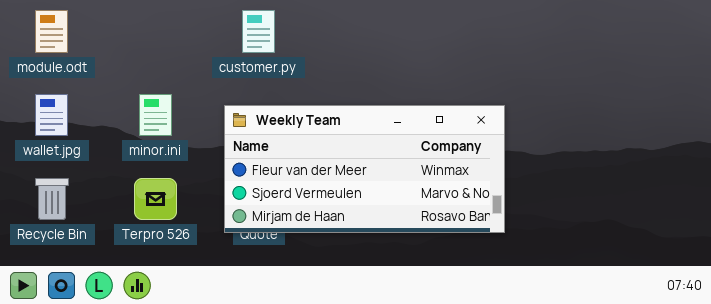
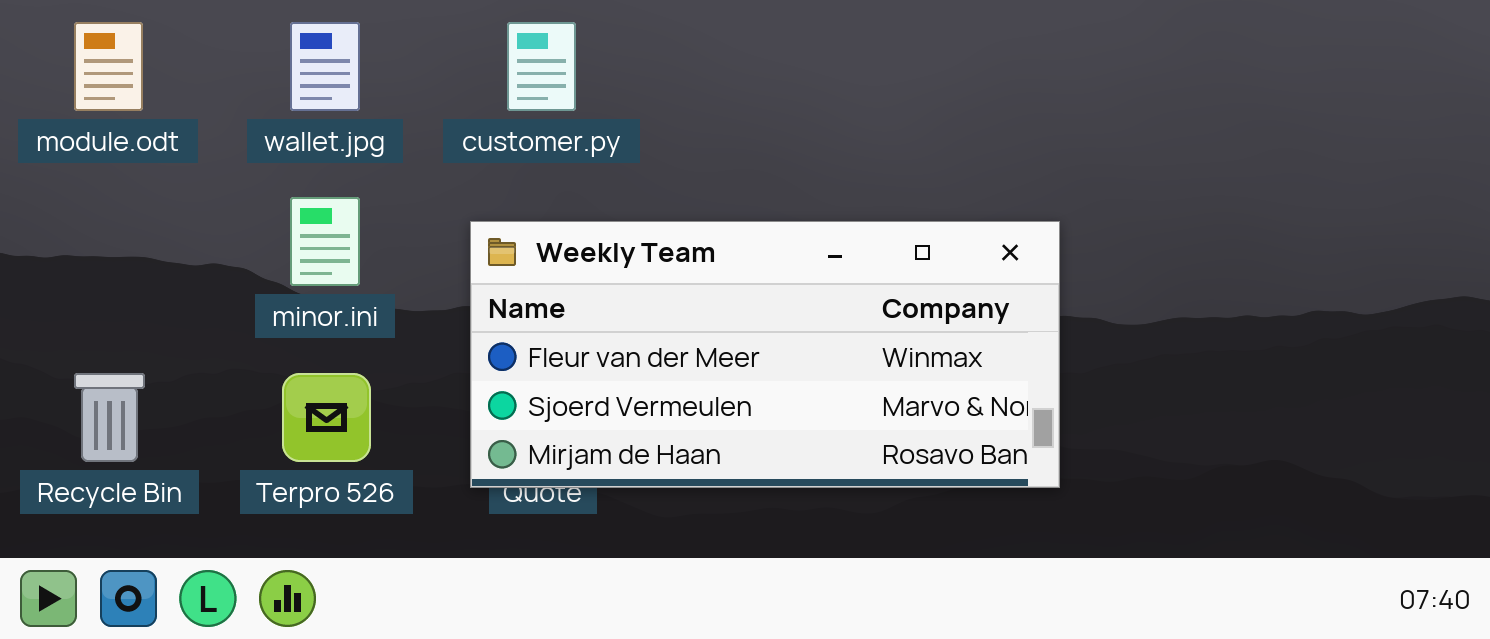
wallet.jpg: [35,94,68,136] -> [290,22,360,111], moved

